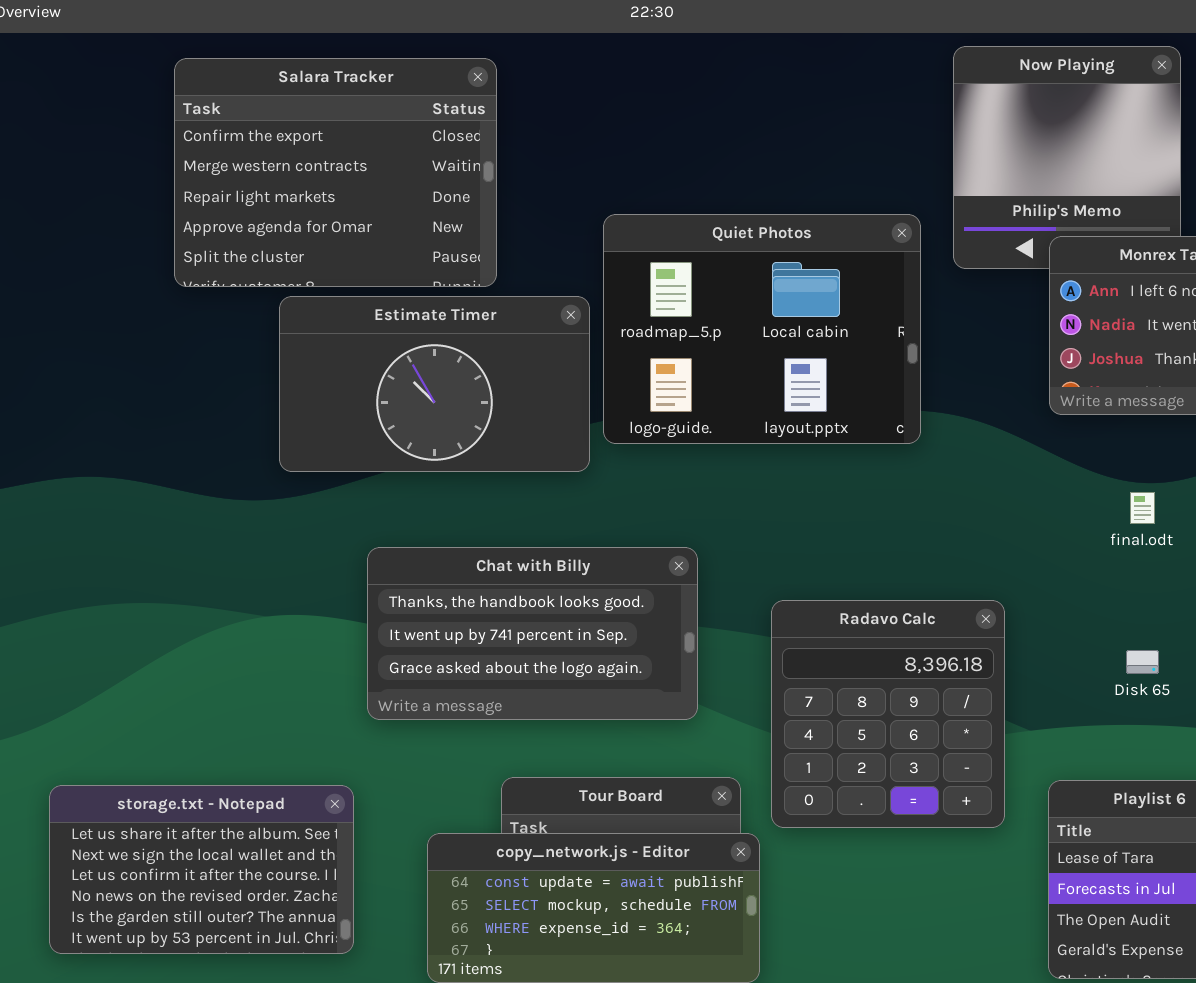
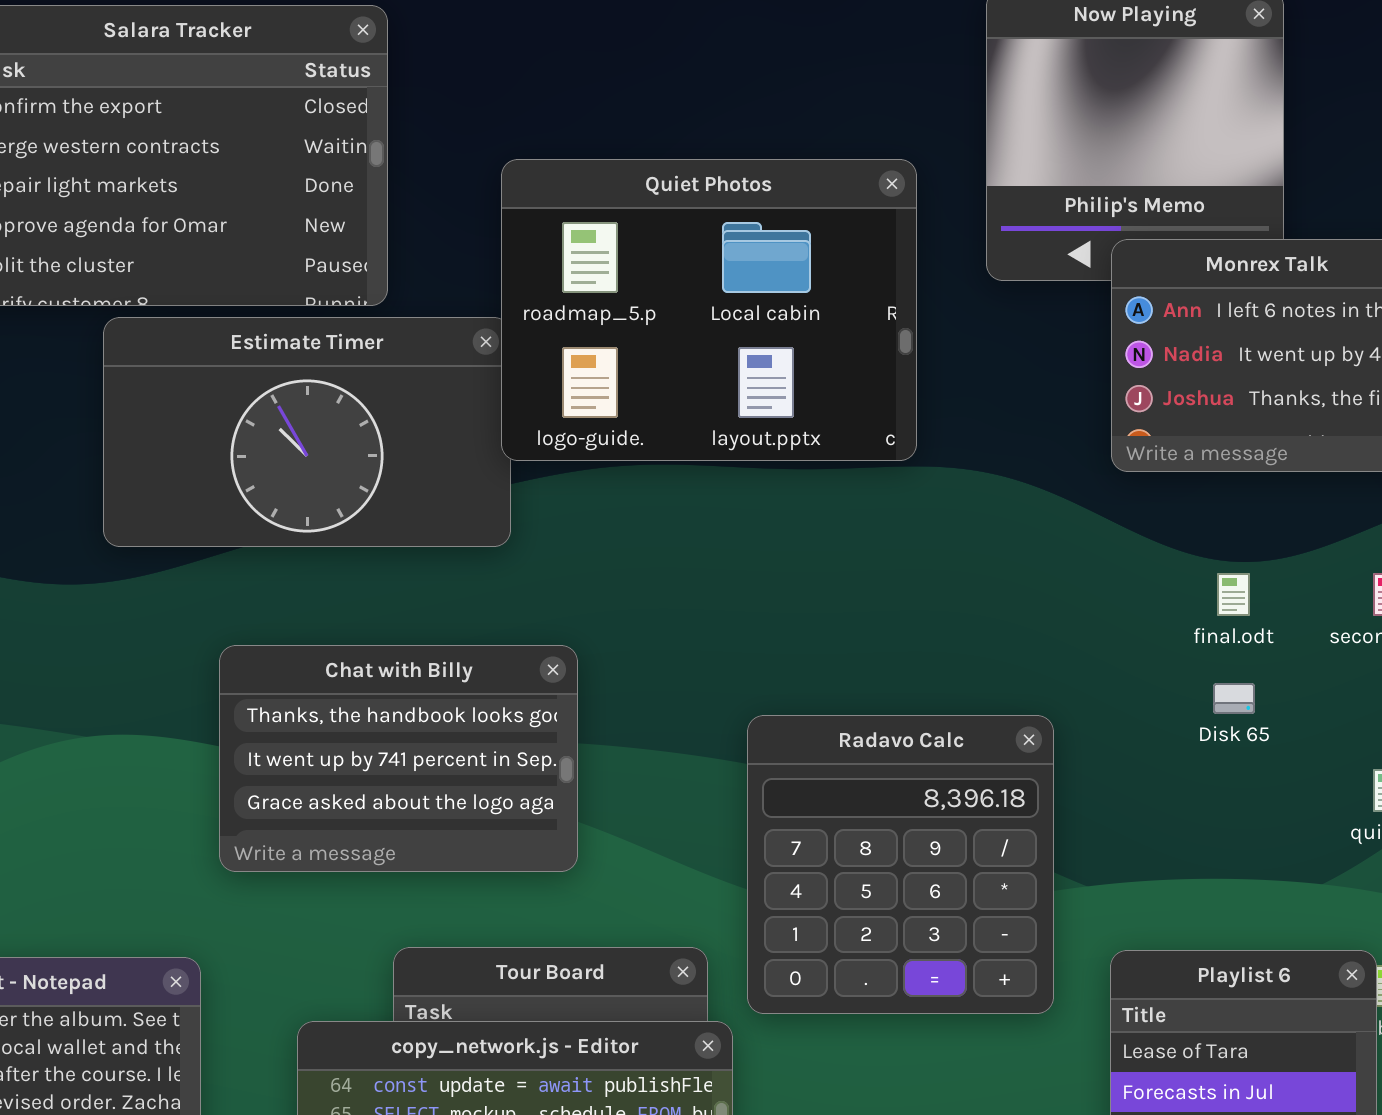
Quiet Photos: [603,214,921,444] -> [501,159,917,461], moved
Chat with Billy: [367,547,698,720] -> [219,645,578,872], resized
Disk 65: [1126,650,1159,674] -> [1213,683,1255,714], moved

